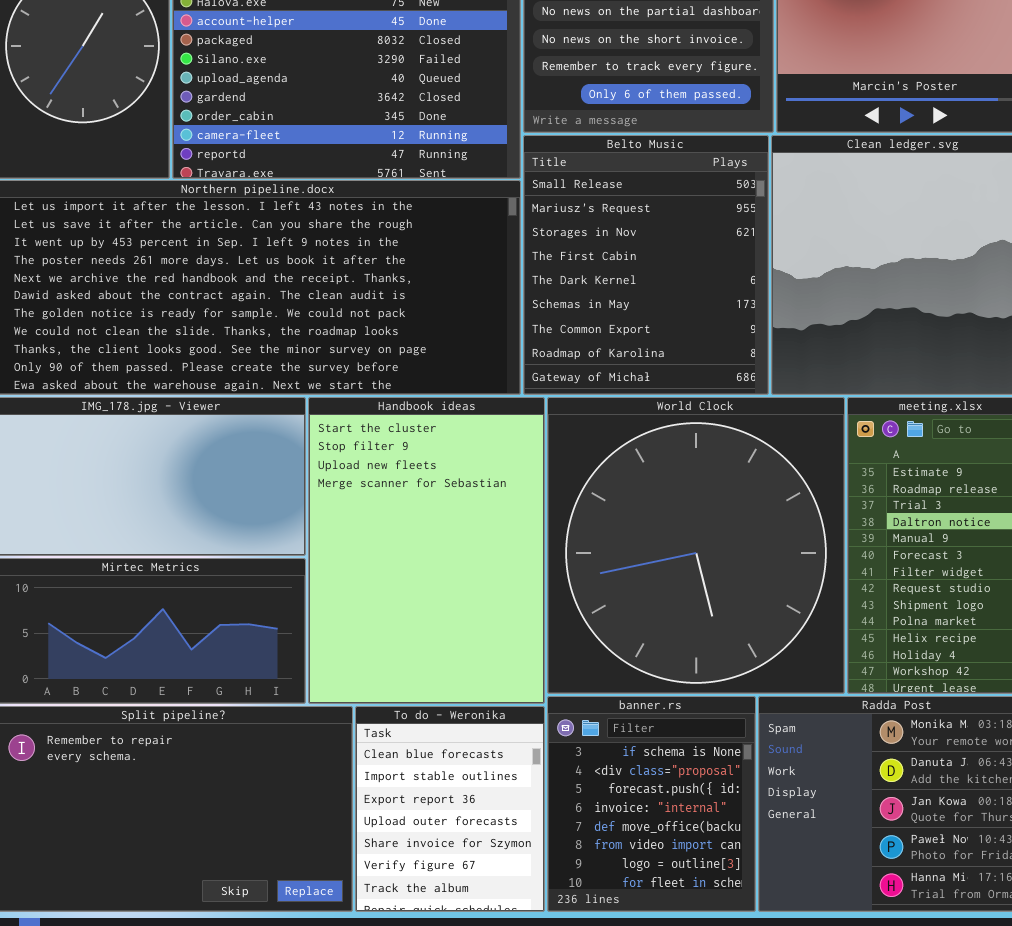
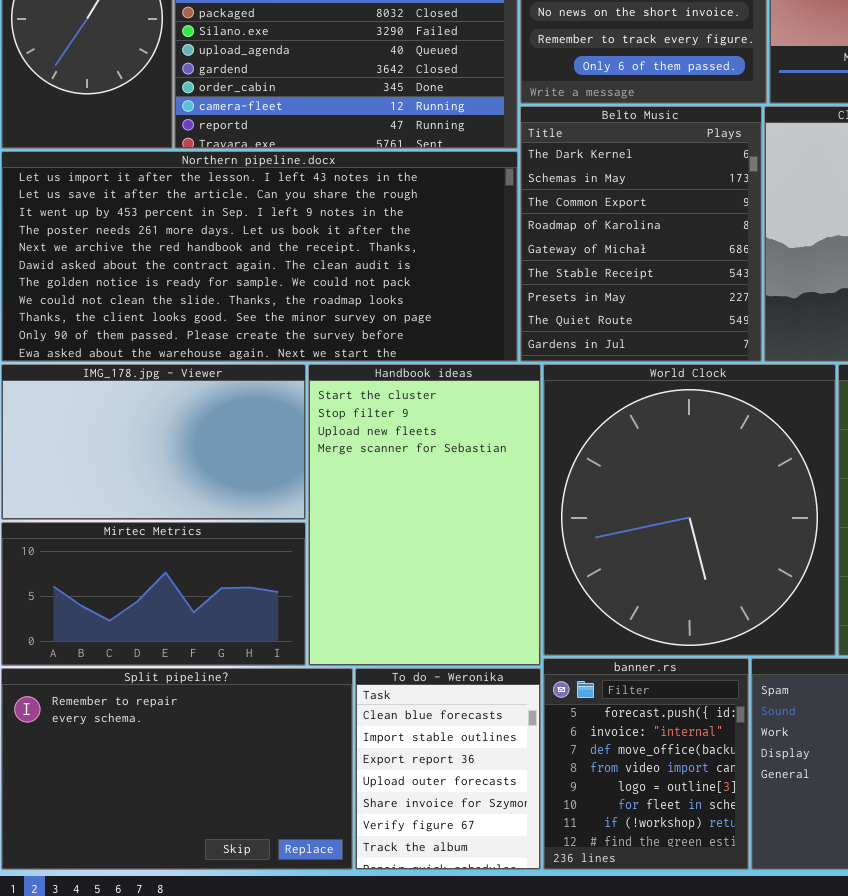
Belto Music: [523,135,769,395] -> [520,106,762,362], scrolled down 4 rows
banner.rs: [547,696,756,912] -> [543,658,749,870], scrolled down 2 rows

